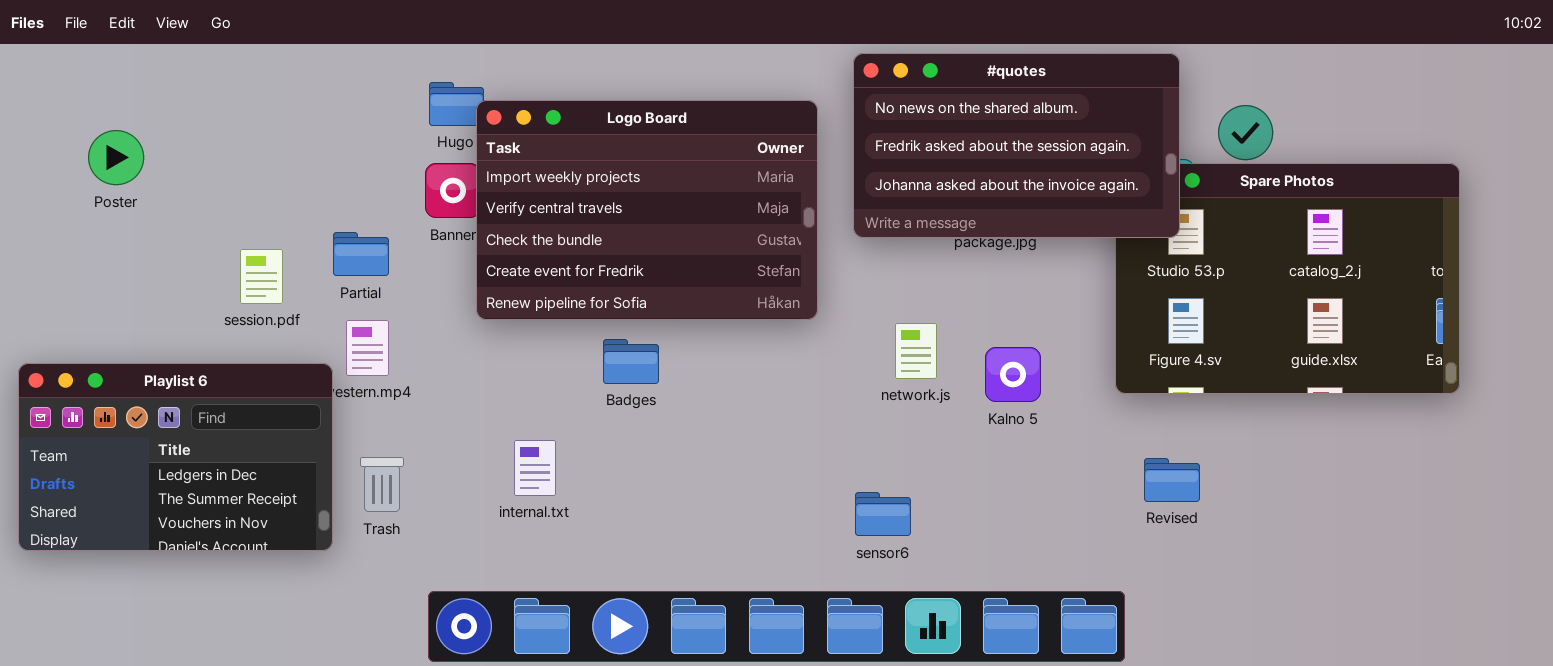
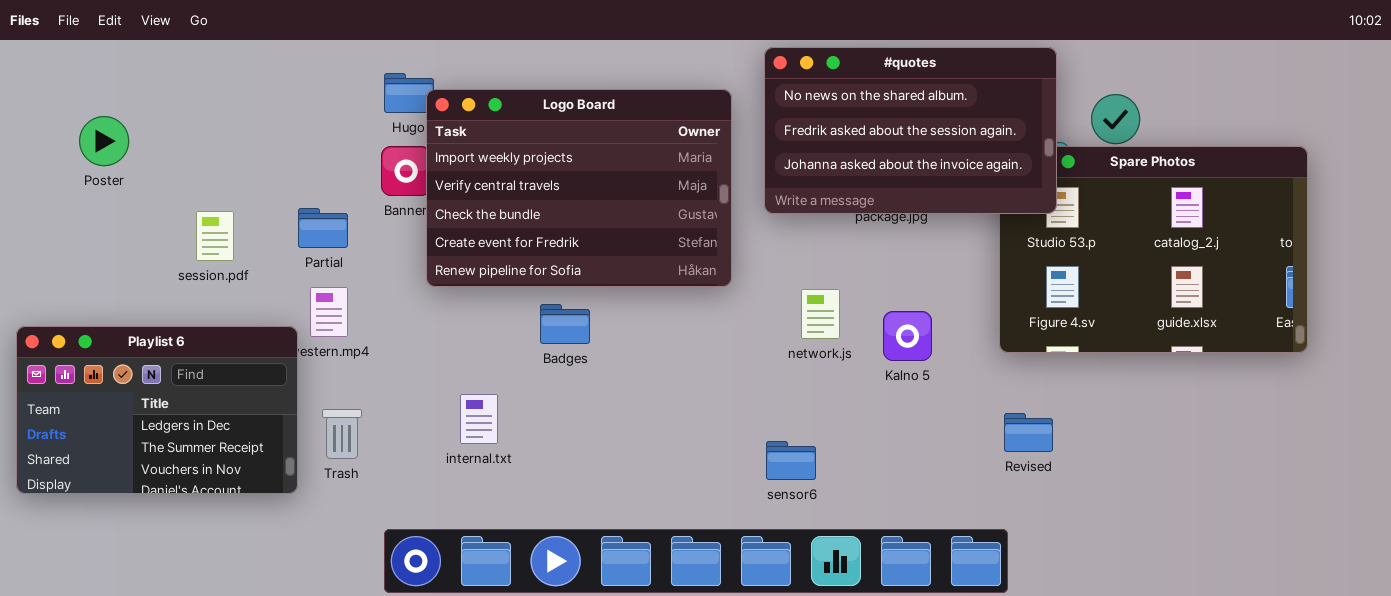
session.pdf: [240,249,283,304] -> [196,211,234,261], moved
Revised: [1144,458,1200,502] -> [1004,413,1053,452], moved

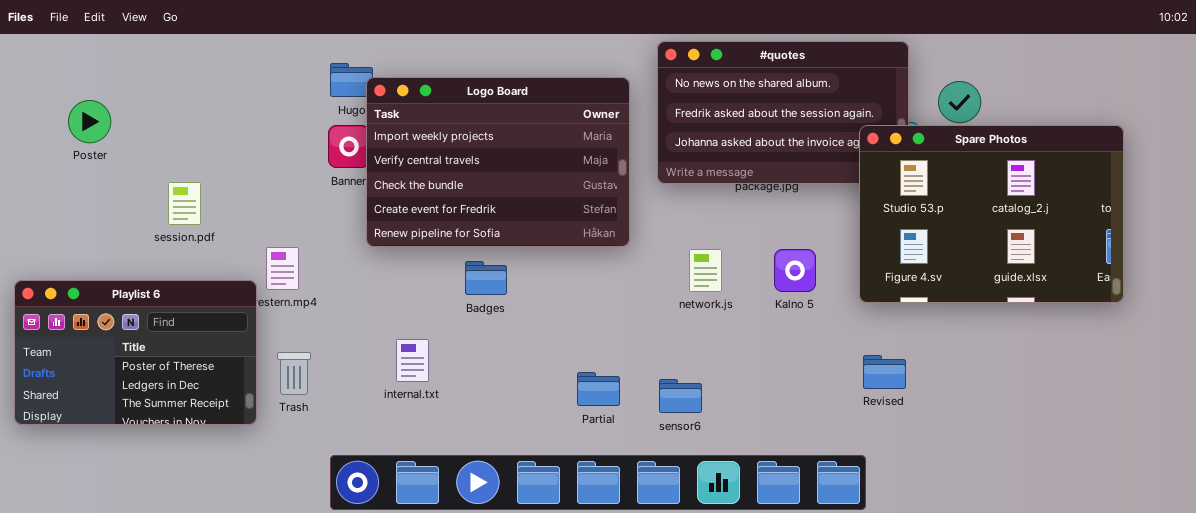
Spare Photos: [999,146,1308,353] -> [859,125,1124,303], raised
Partial: [298,208,348,248] -> [577,372,620,406], moved
Kalno 5: [883,311,932,361] -> [774,249,816,292], moved
Playlist 6: [16,326,298,494] -> [14,280,257,425], scrolled up 1 row

